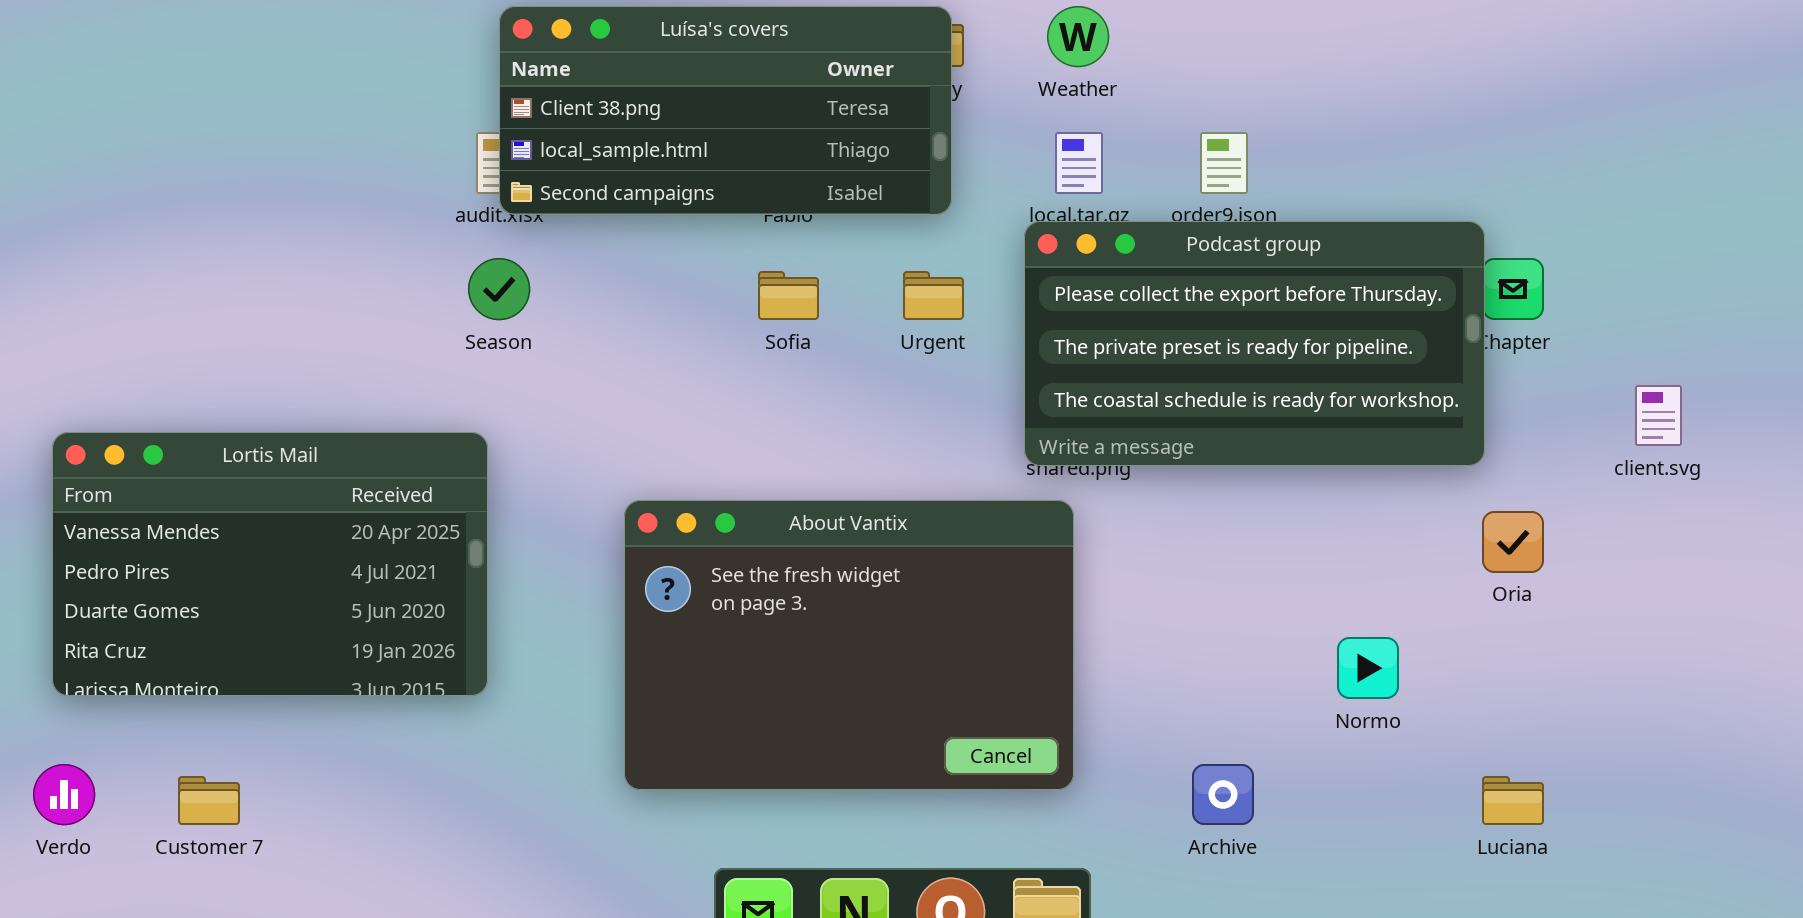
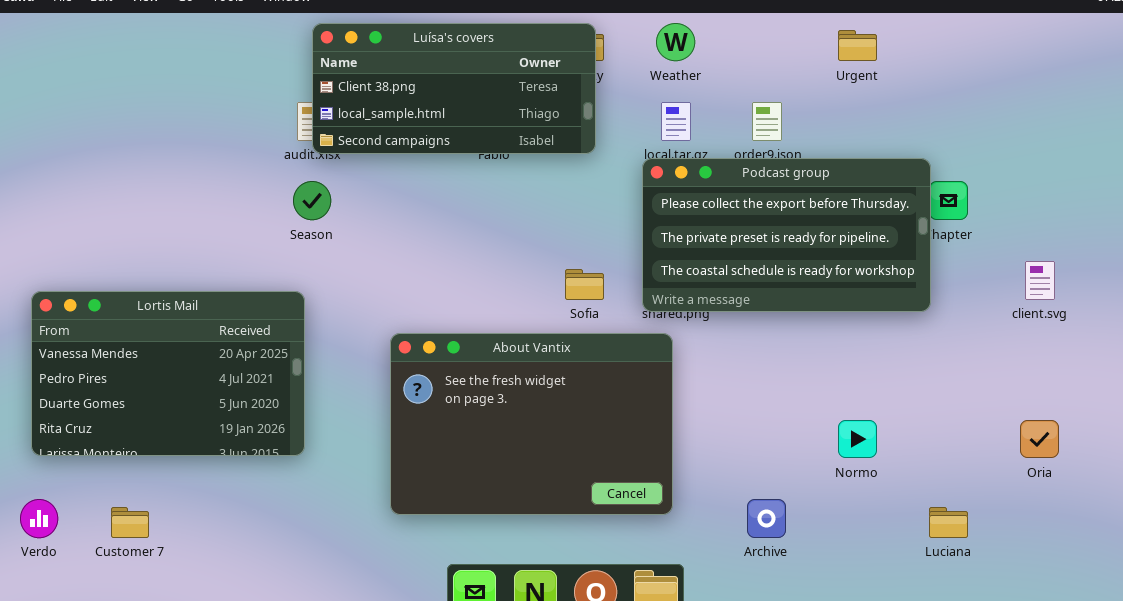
Sofia: [758,271,819,320] -> [565,269,604,300], moved
Urgent: [903,271,964,320] -> [838,30,877,61], moved
Oria: [1482,511,1544,573] -> [1020,420,1059,458], moved

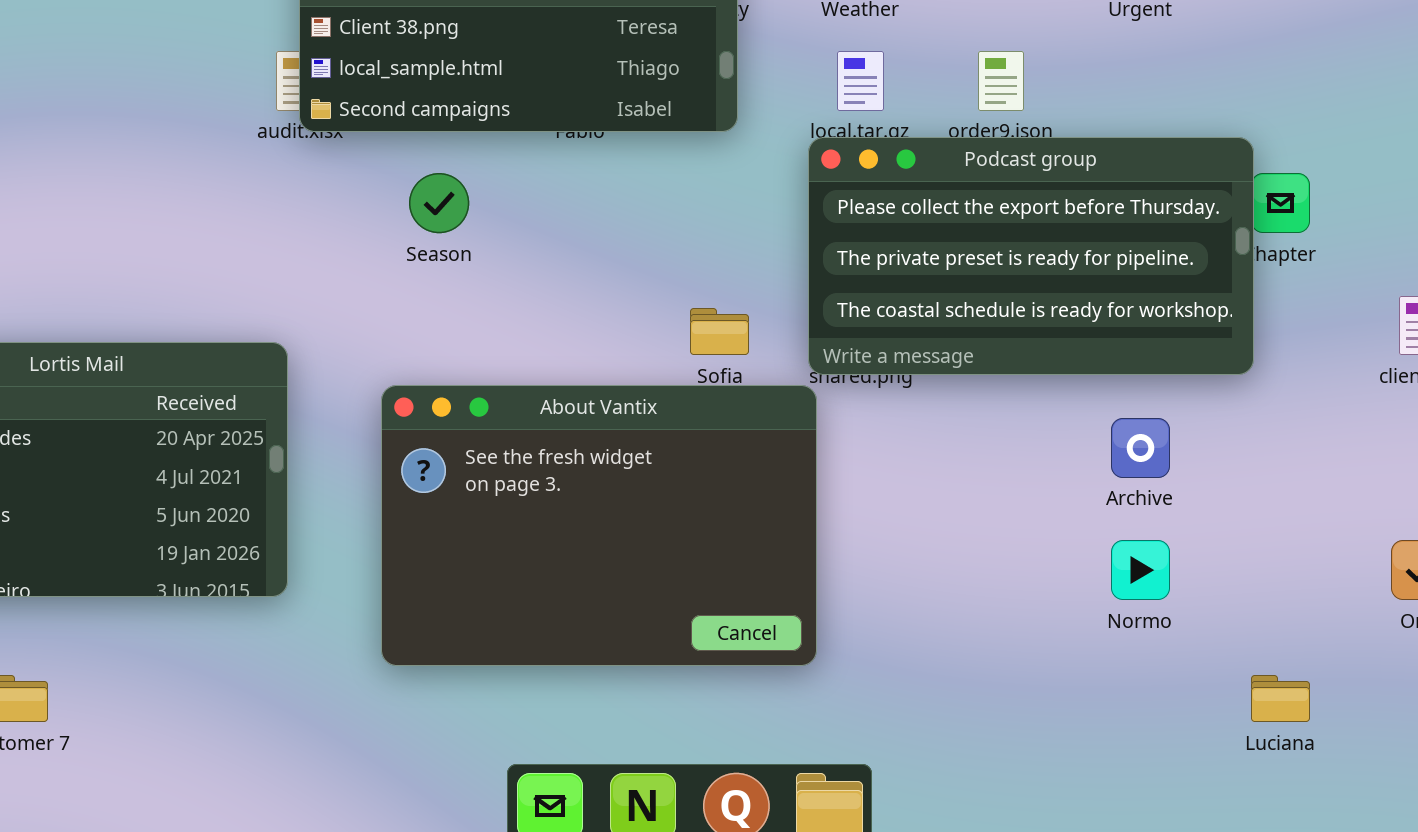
Season: [293,181,331,220] -> [409,173,469,233], moved
About Vantix: [390,333,673,515] -> [381,385,817,666], moved
Archive: [747,499,786,538] -> [1111,418,1170,478], moved

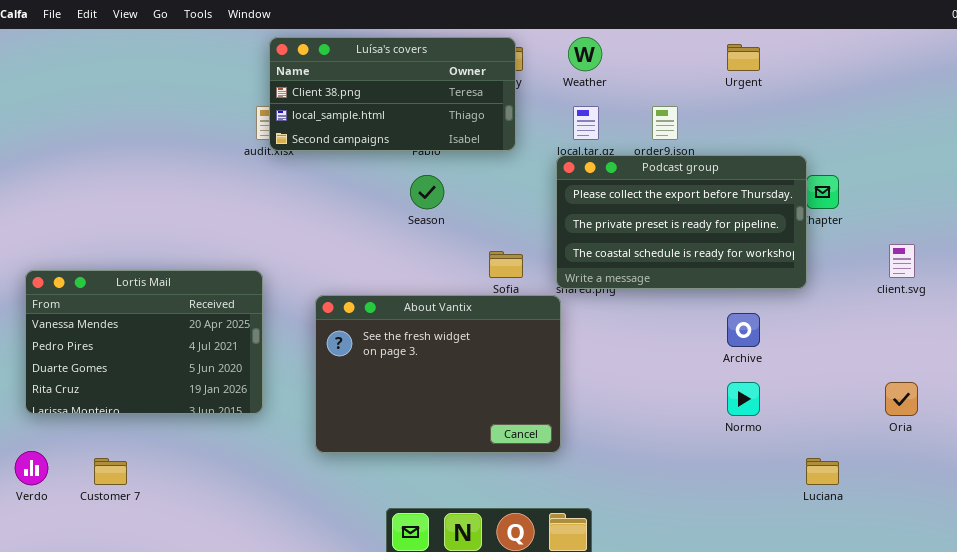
Season: [409,173,469,233] -> [410,175,444,209], moved

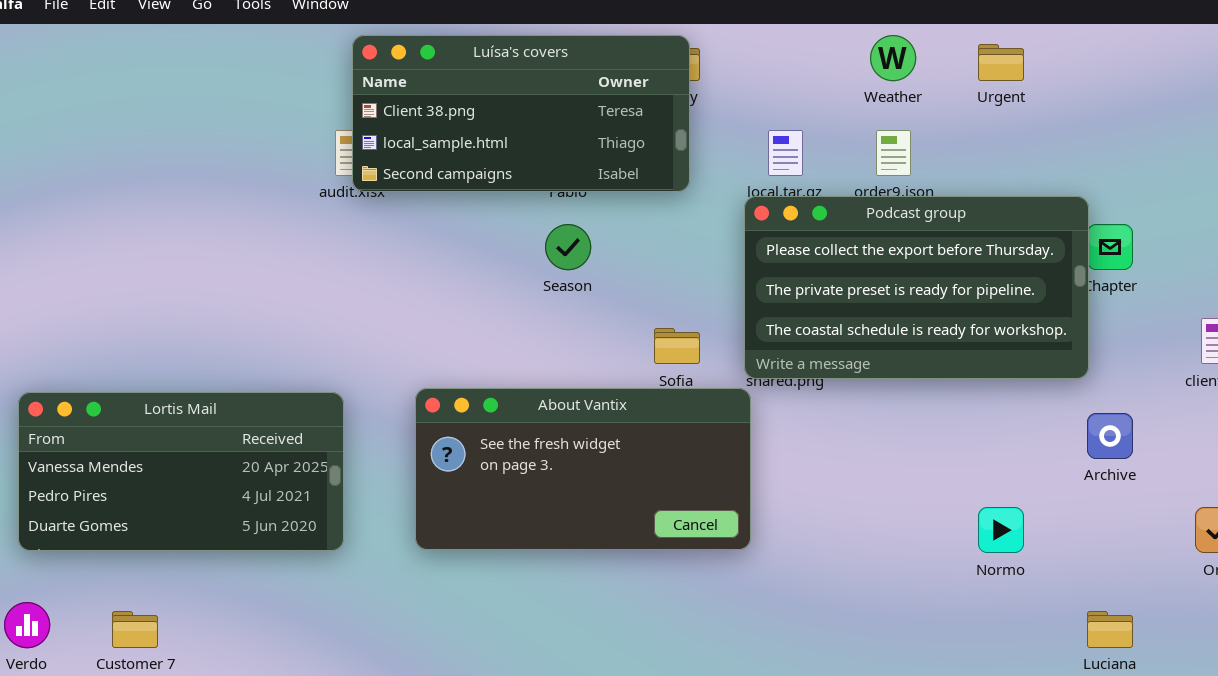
Weather: [568,37,602,71] -> [870,35,916,81], moved
Lortis Mail: [25,270,263,414] -> [18,392,344,551], resized
About Vantix: [315,295,561,453] -> [415,388,751,550], resized
Archive: [727,313,760,347] -> [1087,413,1133,459], moved

